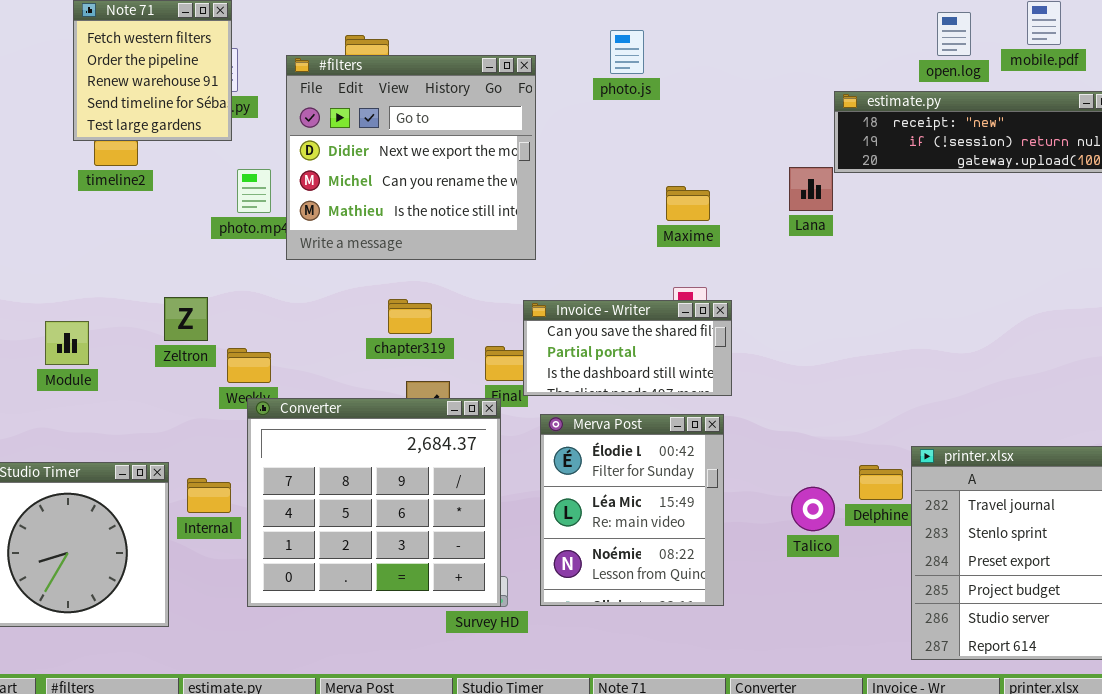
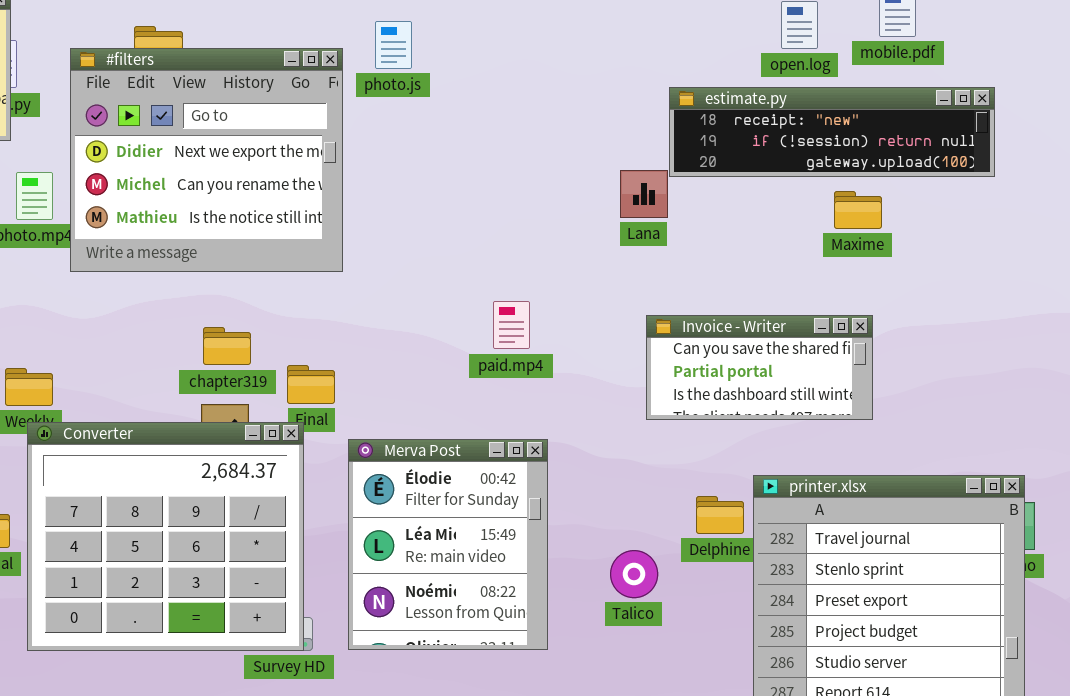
photo.js: [610,30,644,74] -> [375,21,412,69], moved
Maxime: [666,186,710,221] -> [834,191,882,229], moved
chapter319: [388,299,432,334] -> [203,327,251,365], moved
Invoice - Writer: [523,300,732,396] -> [646,315,873,420], moved
Talico: [791,487,835,531] -> [610,550,658,598], moved

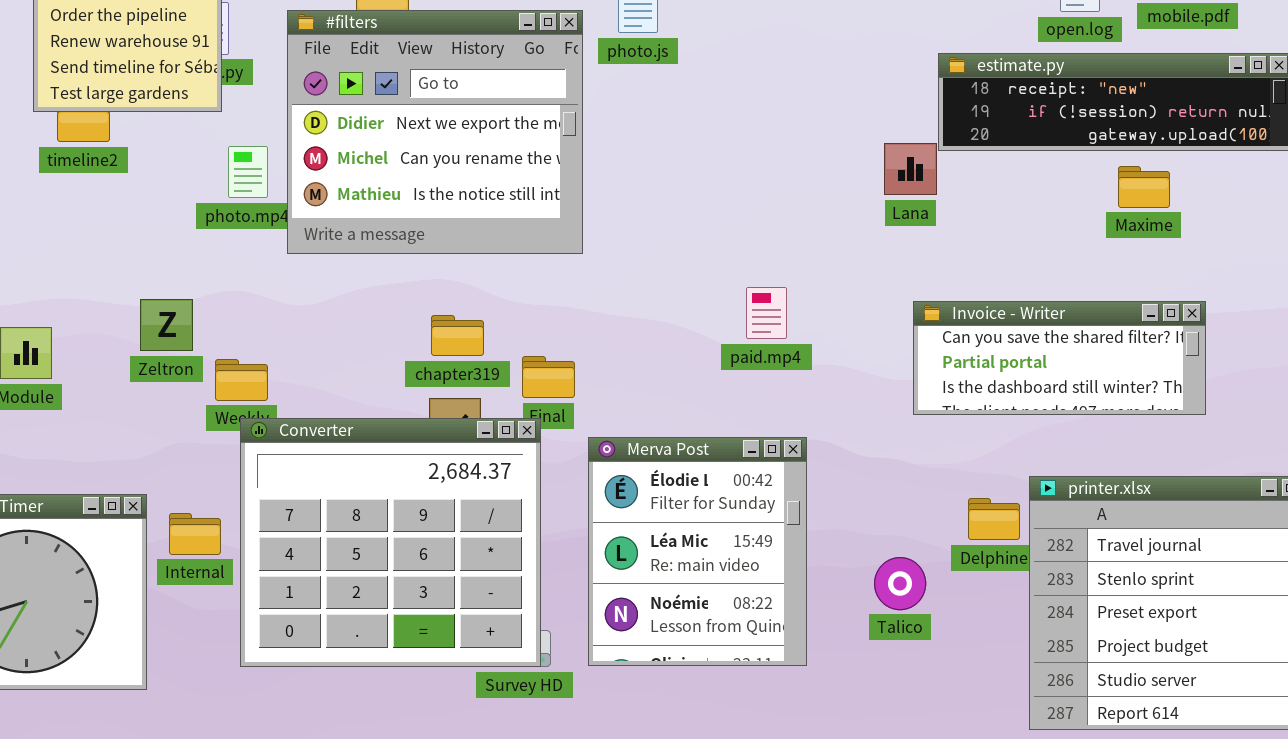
Invoice - Writer: [646,315,873,420] -> [913,301,1206,415], resized

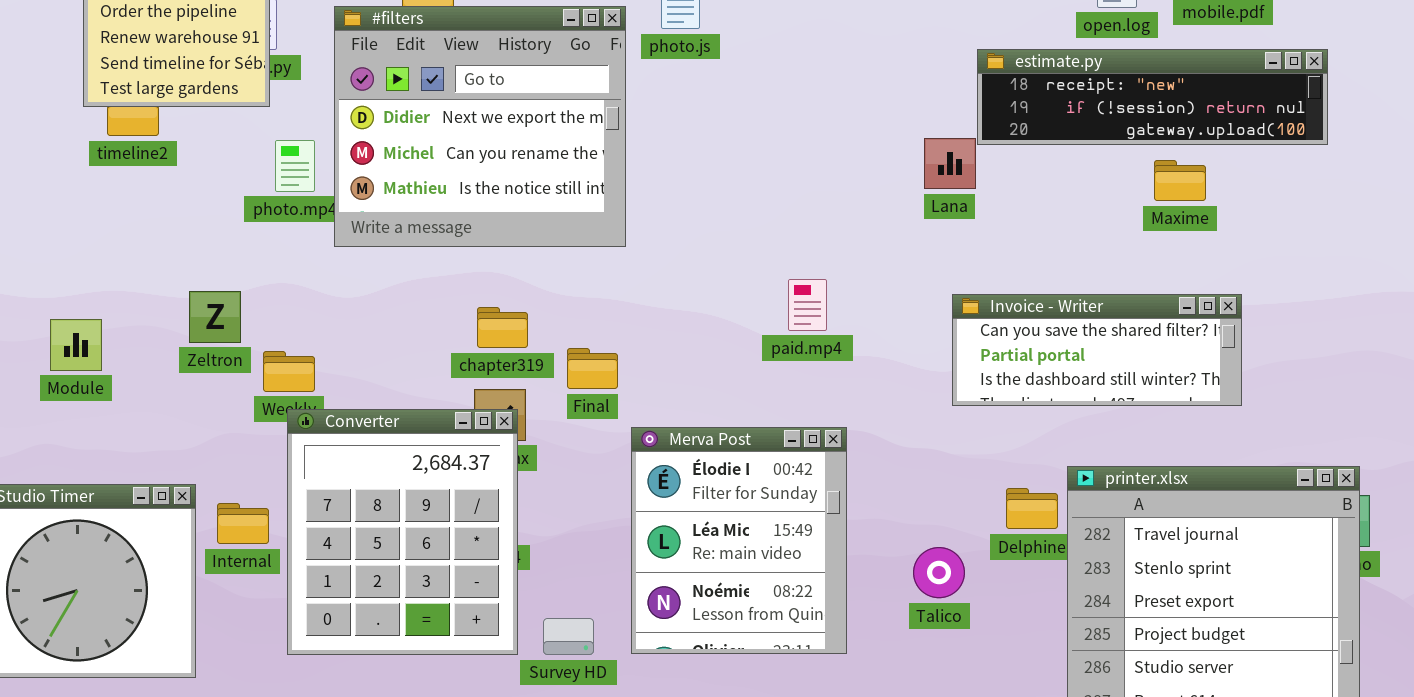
Converter: [240,418,541,667] -> [287,409,518,655], resized

